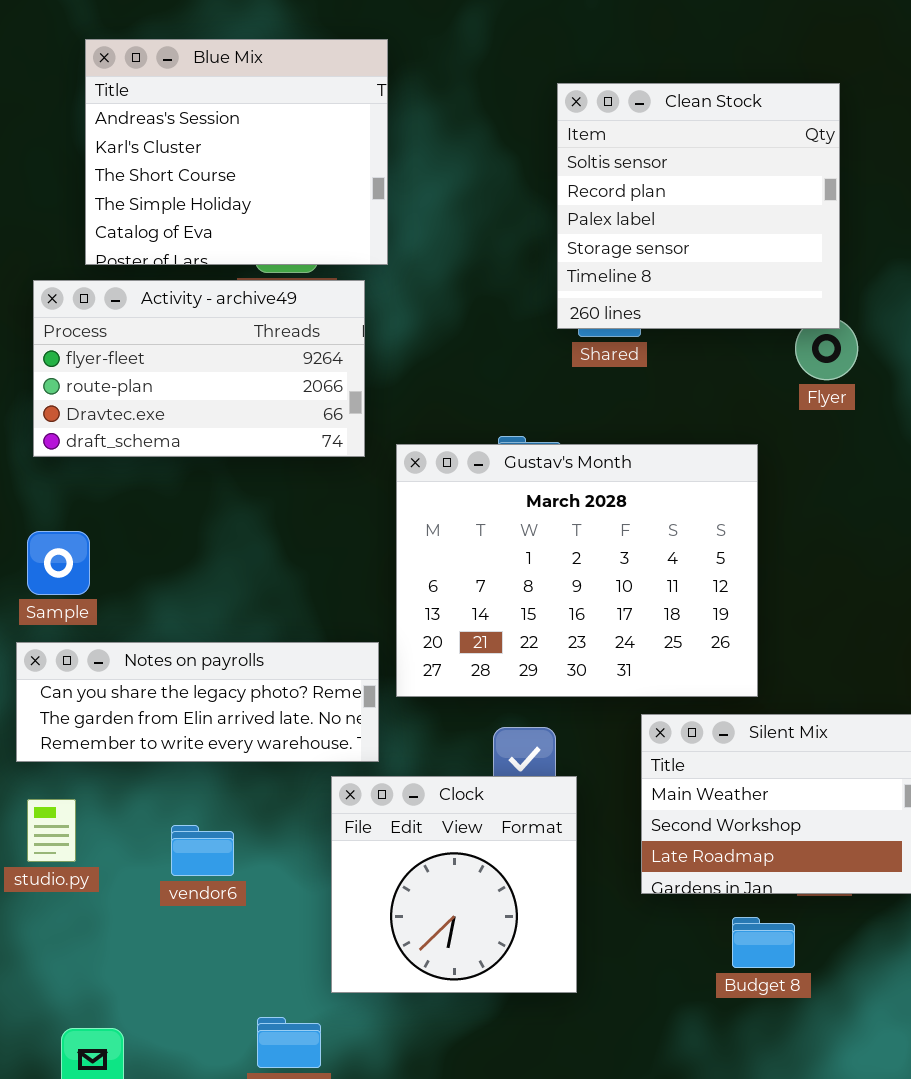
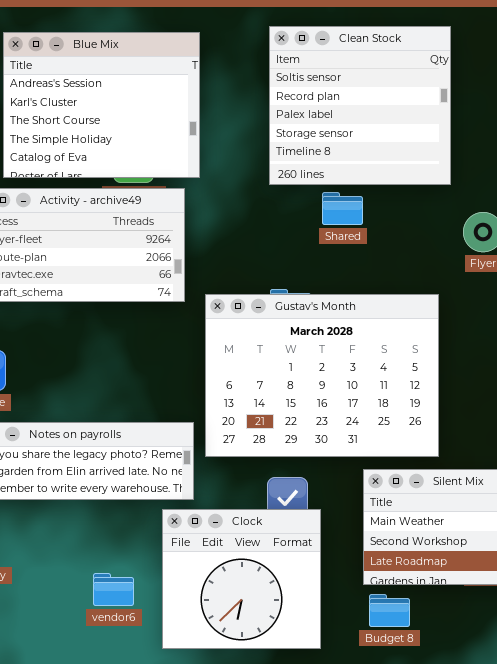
Clean Stock: [557,83,840,329] -> [269,26,451,185], moved
vendor6: [171,825,234,876] -> [93,573,134,606], moved
Budget 8: [732,917,795,968] -> [369,594,410,627], moved

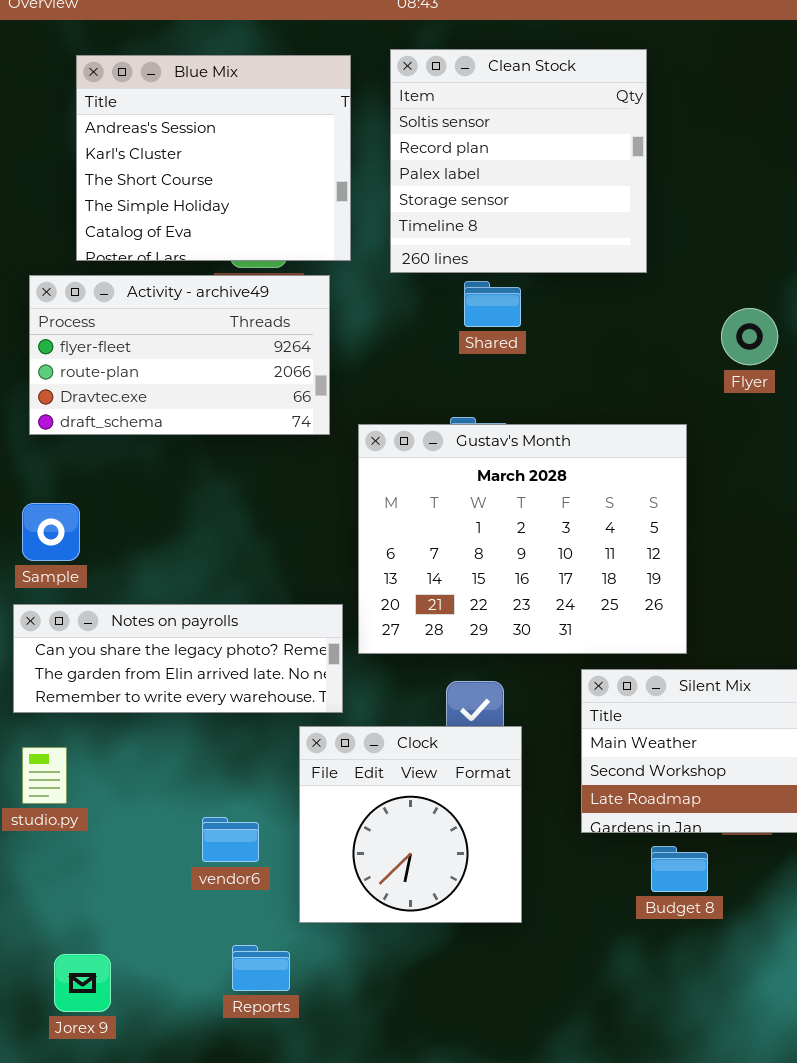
Clean Stock: [269,26,451,185] -> [390,49,647,273], moved
Shared: [322,192,363,225] -> [464,281,521,327], moved
Budget 8: [369,594,410,627] -> [651,846,708,892], moved

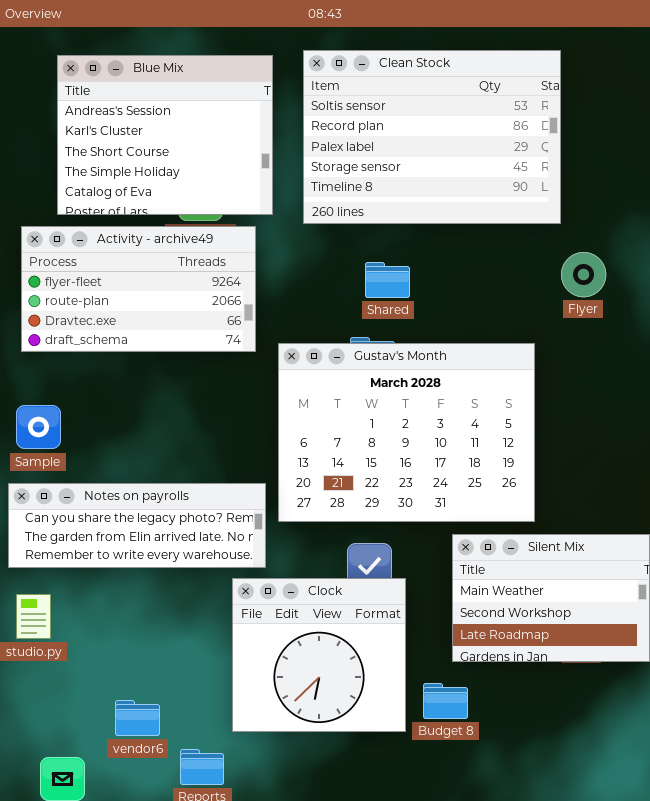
Clean Stock: [390,49,647,273] -> [303,50,561,224], resized
Shared: [464,281,521,327] -> [365,262,410,298], moved
vendor6: [202,817,259,862] -> [115,700,160,736], moved
Budget 8: [651,846,708,892] -> [423,683,468,719], moved

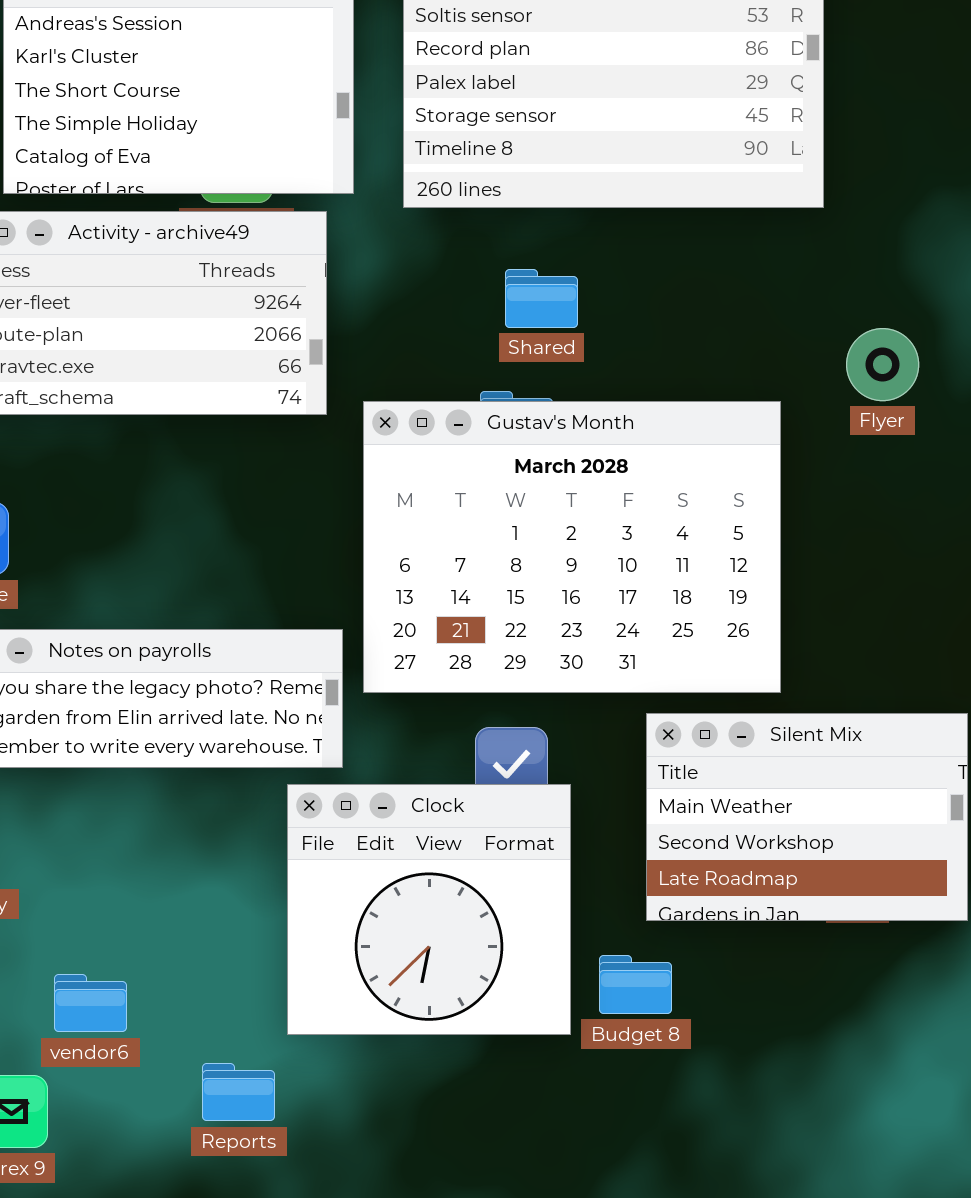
Flyer: [561,252,606,297] -> [846,328,919,401], moved
vendor6: [115,700,160,736] -> [54,974,127,1032], moved

